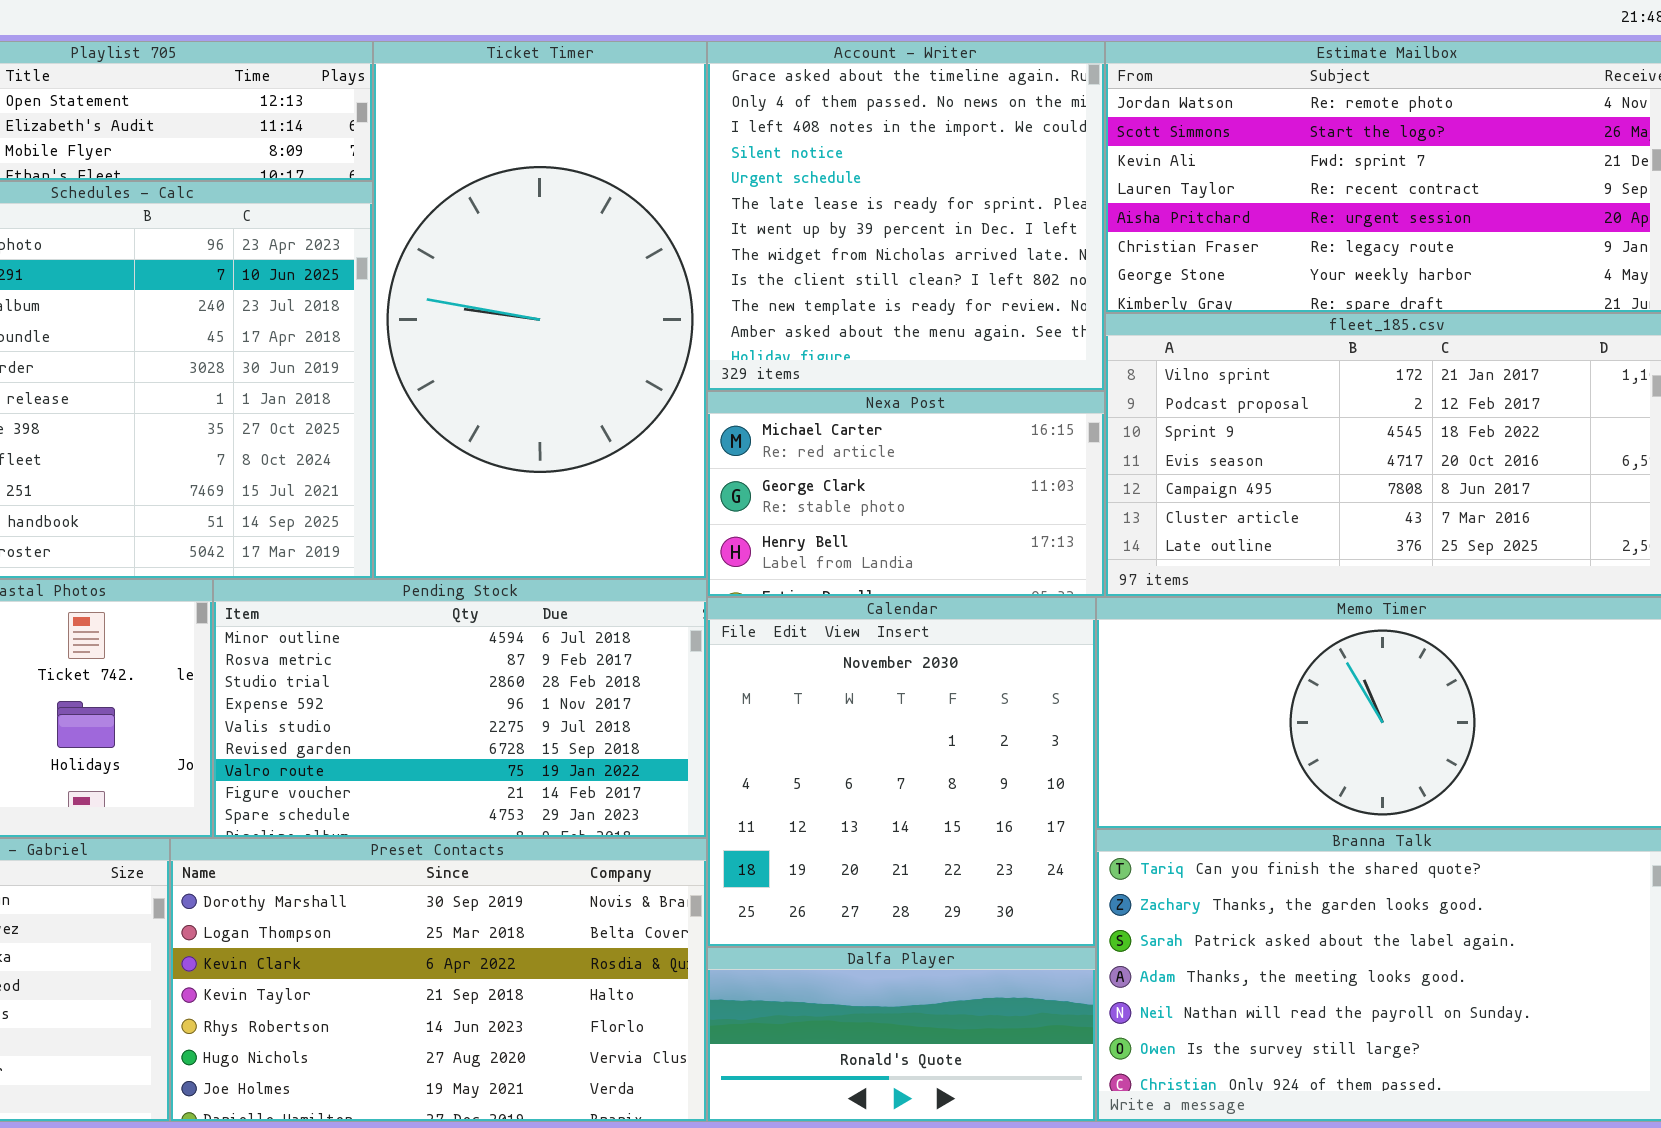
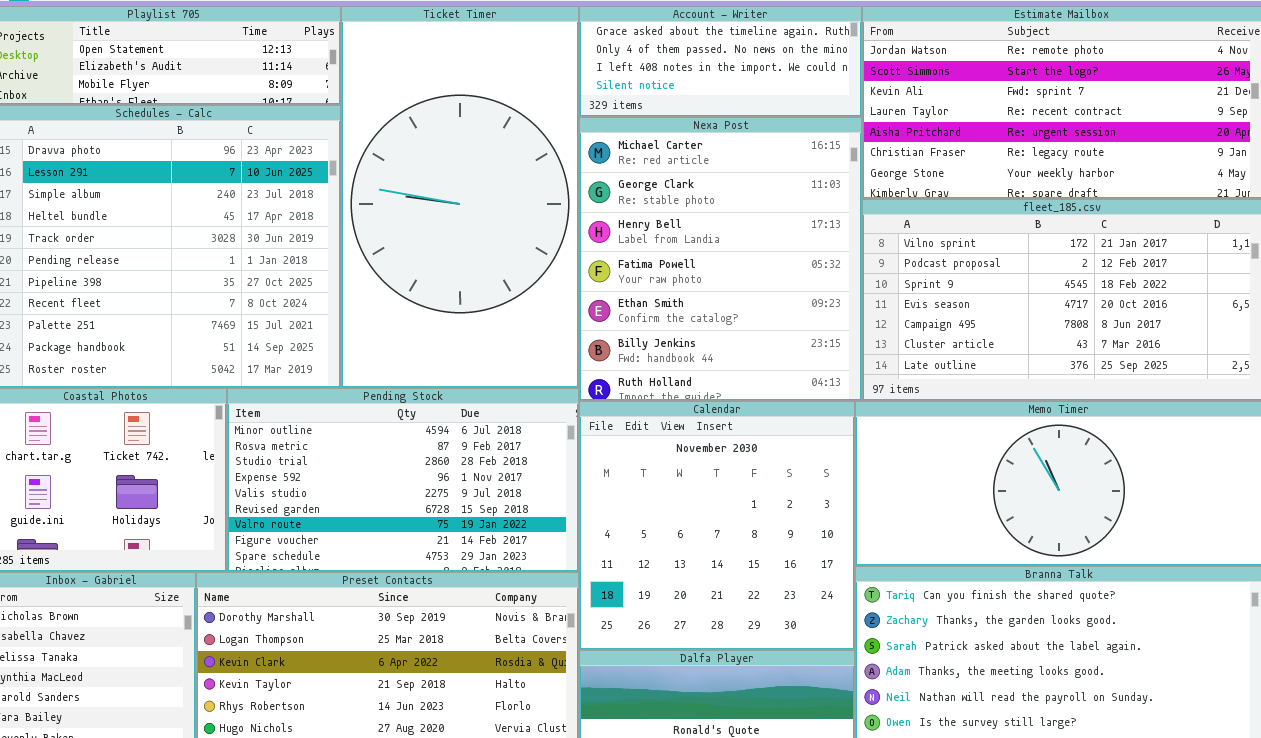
Account - Writer: [707,41,1105,391] -> [579,6,862,117], resized
Nexa Post: [707,391,1105,597] -> [579,117,862,401], resized

